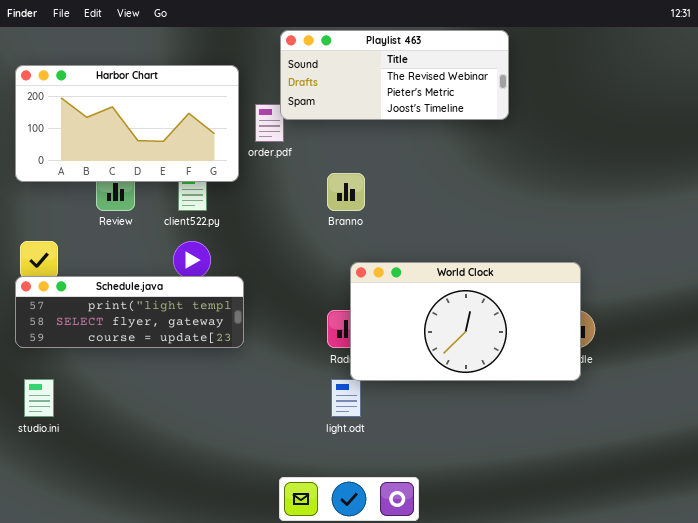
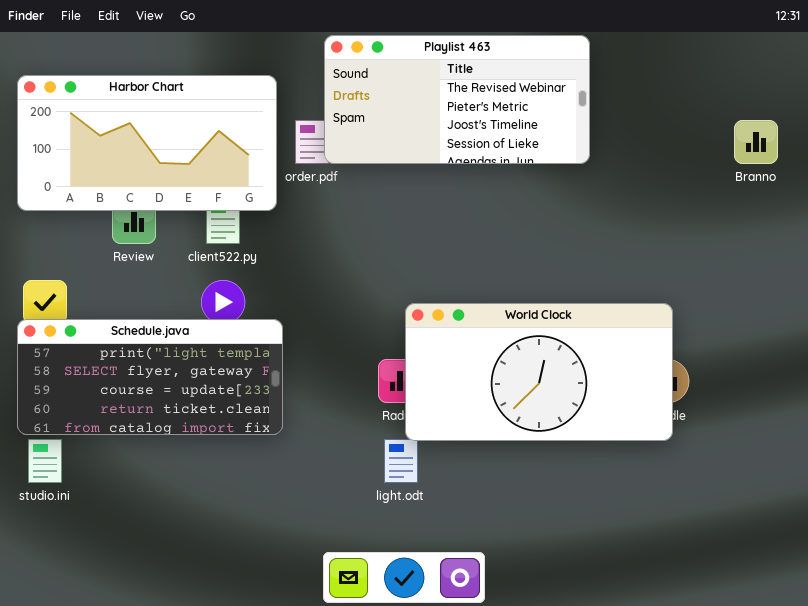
Playlist 463: [280,30,509,120] -> [324,35,590,164], resized
Branno: [327,173,365,211] -> [734,120,778,164], moved
Schedule.java: [15,276,244,348] -> [17,319,283,435], resized

